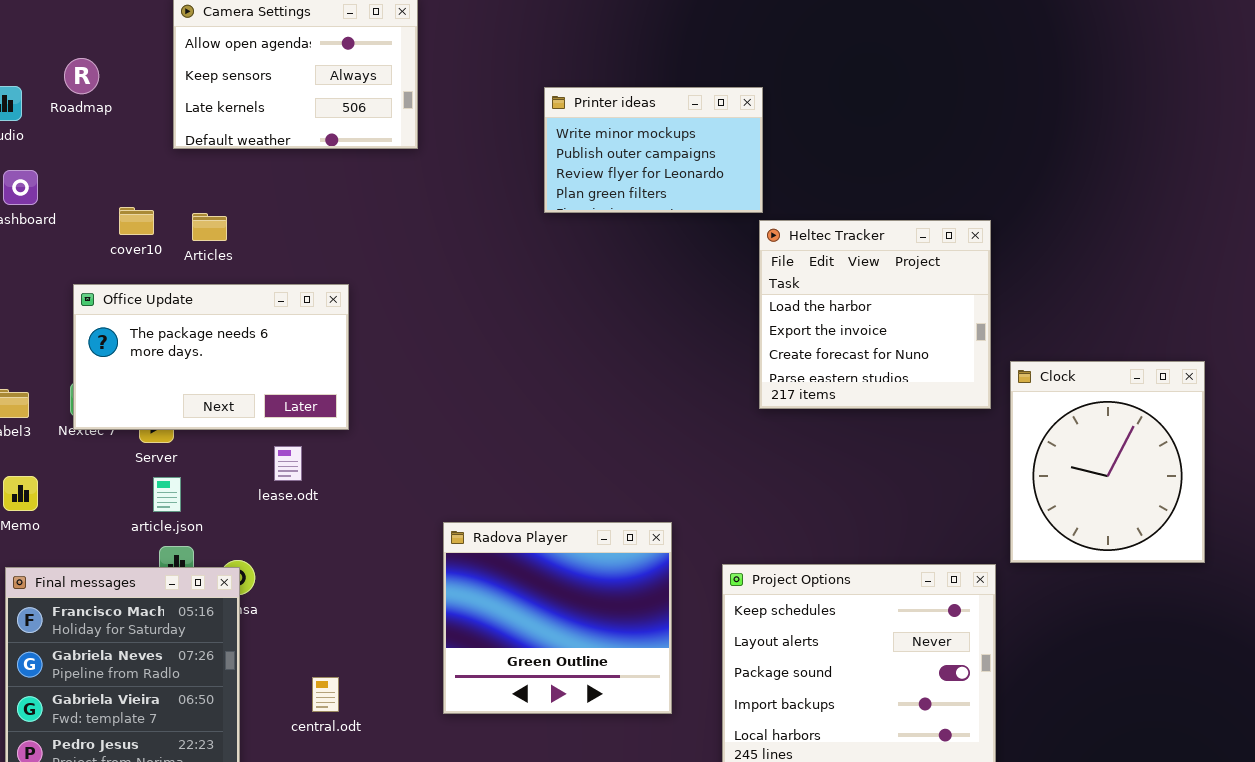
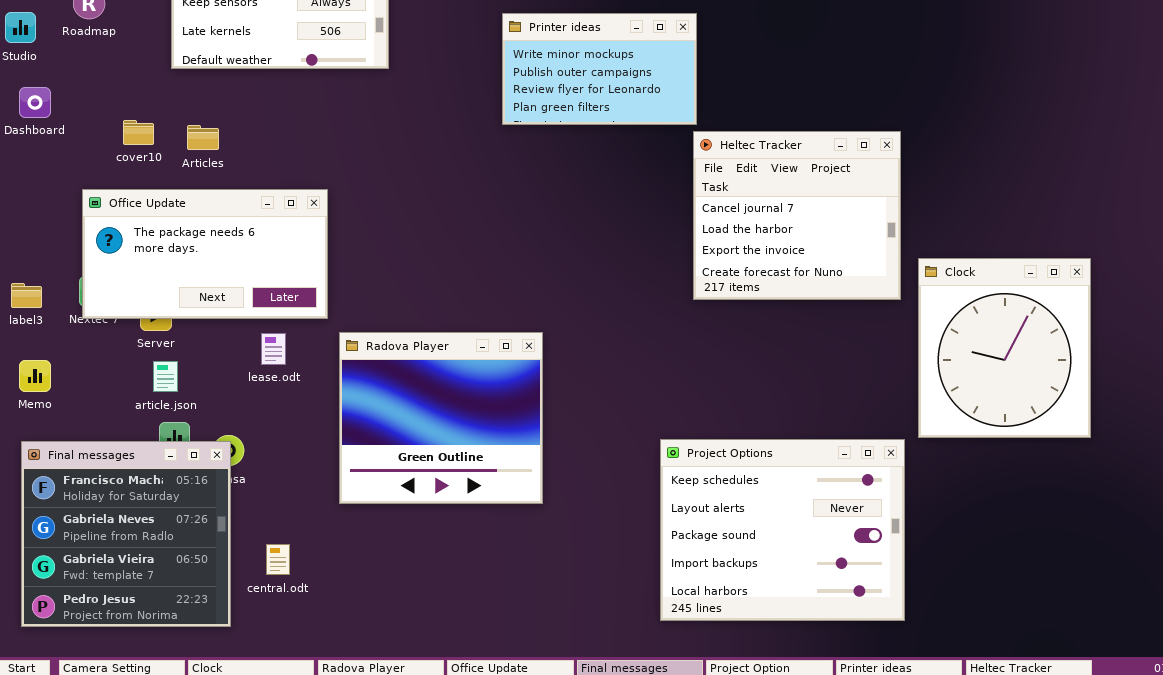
Heltec Tracker: [759,220,991,409] -> [693,131,901,300], scrolled up 1 row
Radova Player: [443,522,672,714] -> [339,332,543,504], moved
central.odt: [312,677,339,712] -> [266,544,290,575], moved

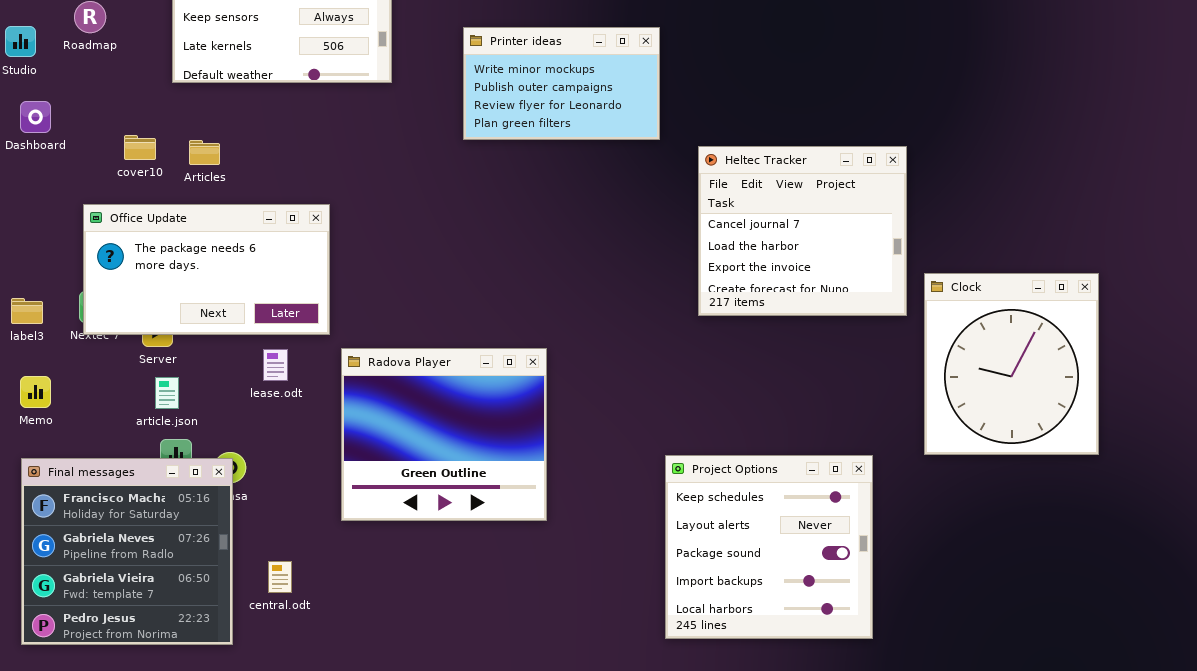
Printer ideas: [502,13,697,125] -> [463,27,660,140], moved
Project Options: [660,439,905,621] -> [665,455,873,639], resized

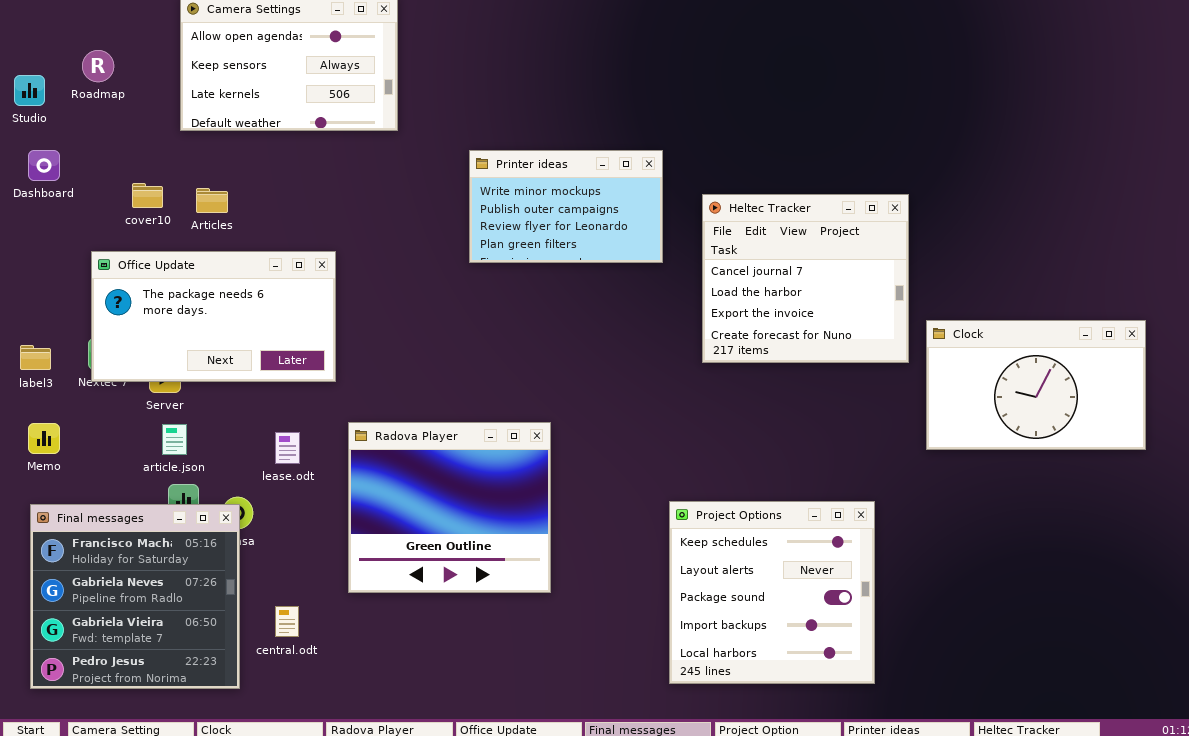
Printer ideas: [463,27,660,140] -> [469,150,663,263], moved
Clock: [924,273,1099,455] -> [926,320,1146,450], resized
Radova Player: [341,348,547,521] -> [348,422,551,593], moved
lease.odt: [263,349,288,381] -> [275,432,300,464], moved

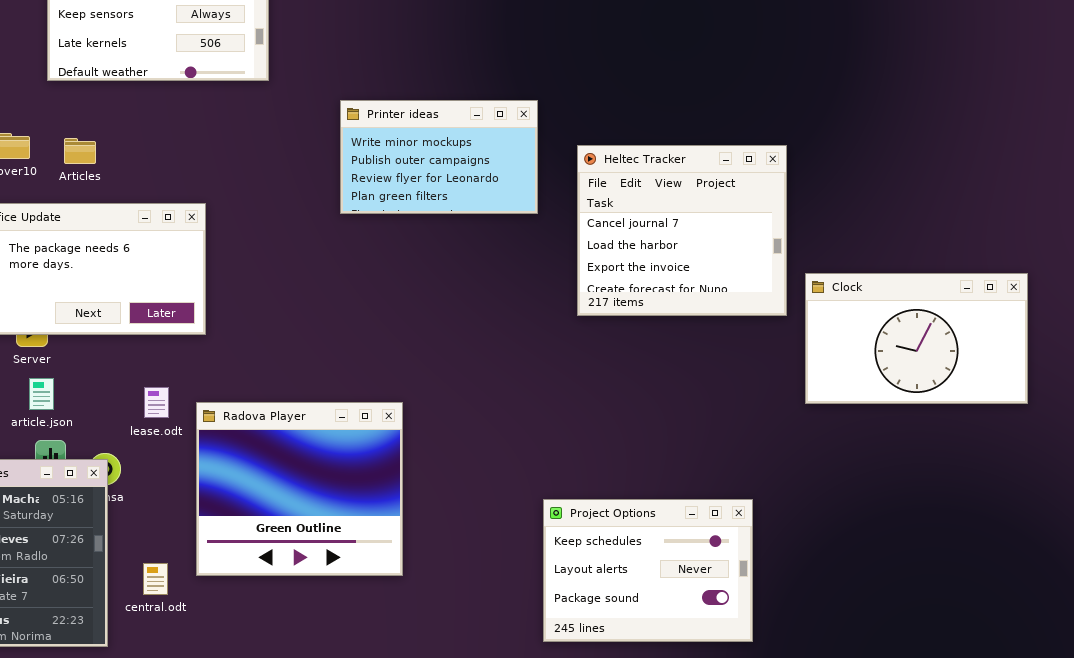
Radova Player: [348,422,551,593] -> [196,402,403,576], moved
Project Options: [669,501,875,684] -> [543,499,753,642], resized

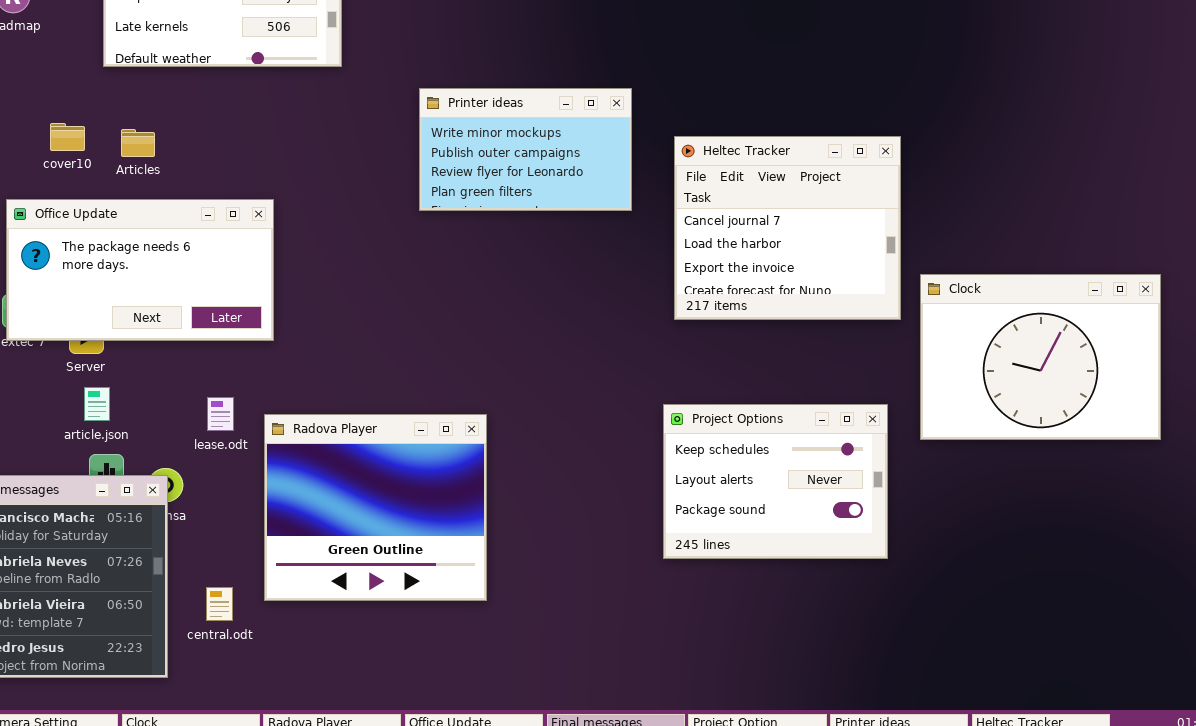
Clock: [805,273,1028,404] -> [920,274,1161,440], resized
Project Options: [543,499,753,642] -> [663,404,888,559], moved

